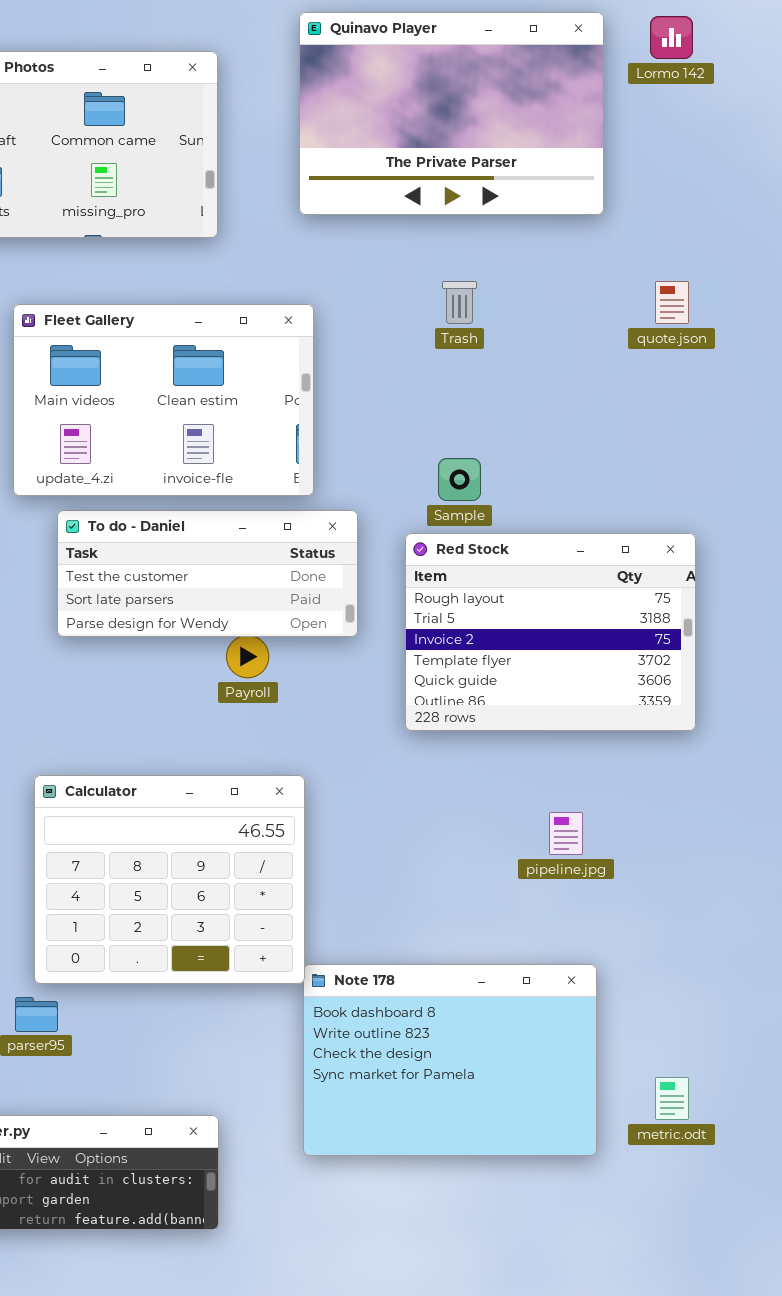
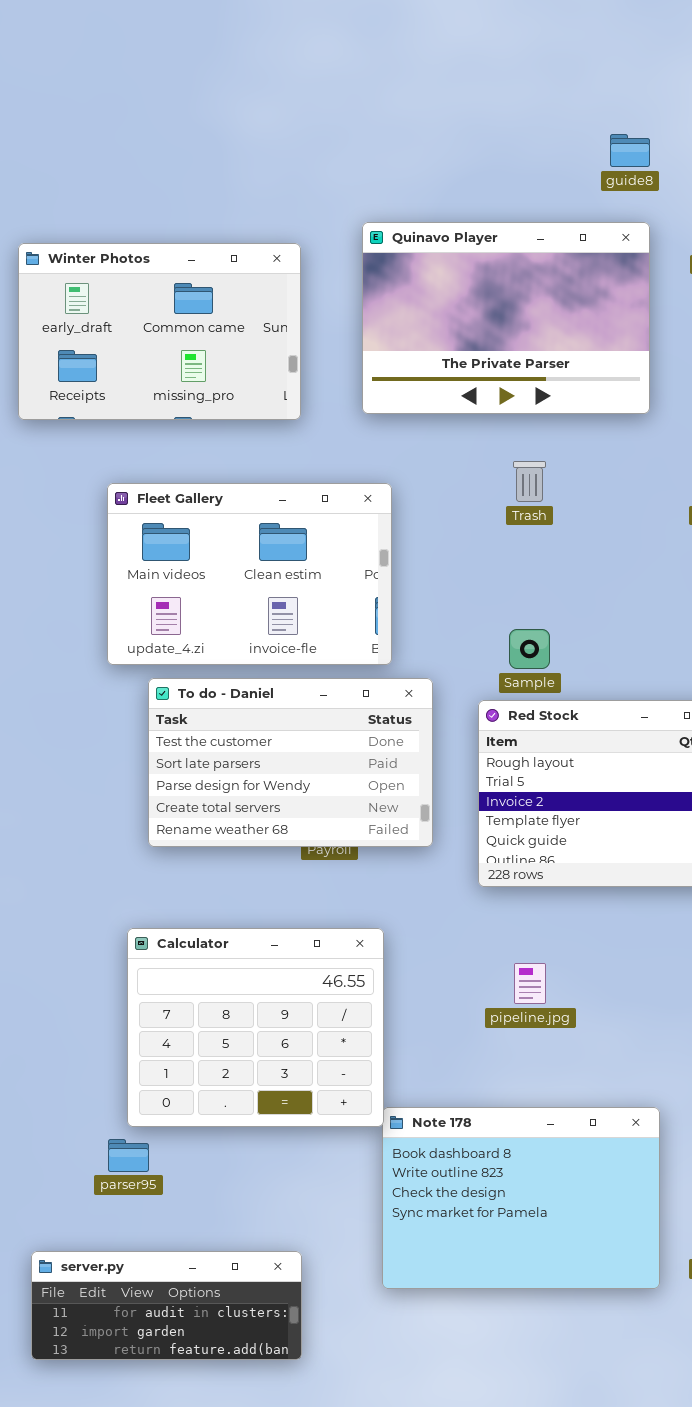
Quinavo Player: [299,12,604,215] -> [362,222,650,414], moved
To do - Daniel: [57,510,358,637] -> [148,678,433,847], resized
pipeline.jpg: [549,812,583,855] -> [514,963,546,1004], moved

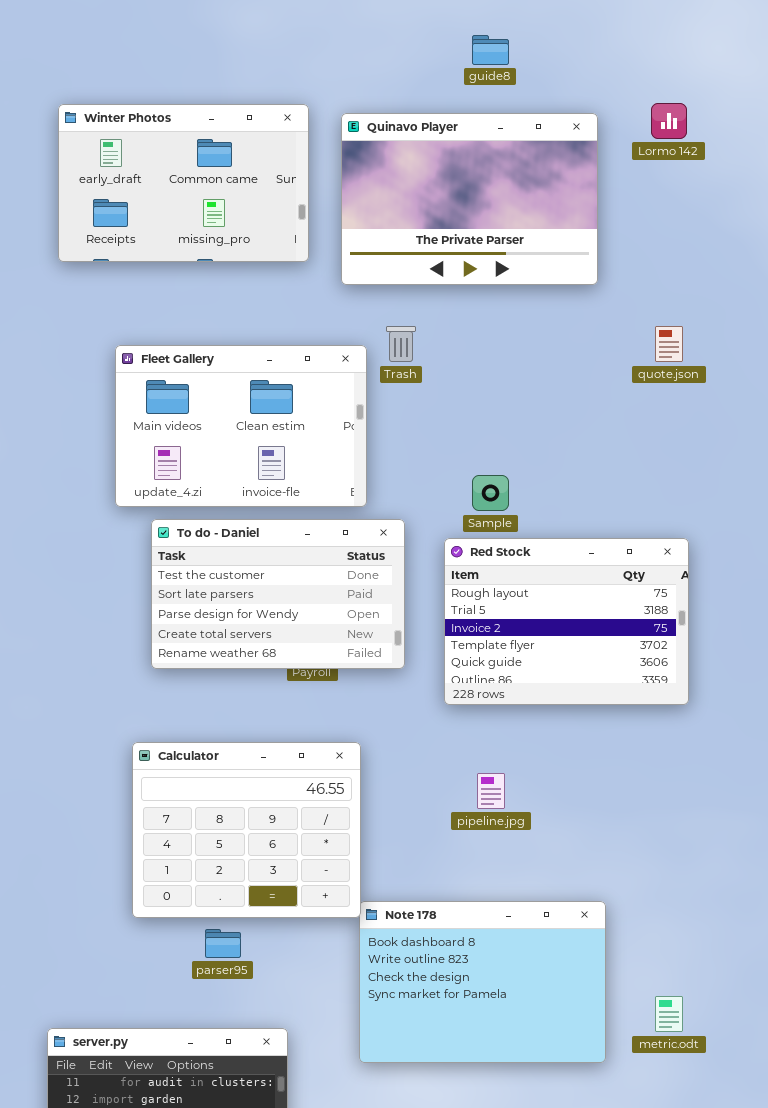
guide8: [610,134,650,167] -> [472,35,509,65], moved
Winter Photos: [18,243,301,420] -> [58,104,309,262], moved
Trash: [513,461,546,502] -> [386,326,416,362], moved
parser95: [108,1139,149,1172] -> [205,929,241,958], moved

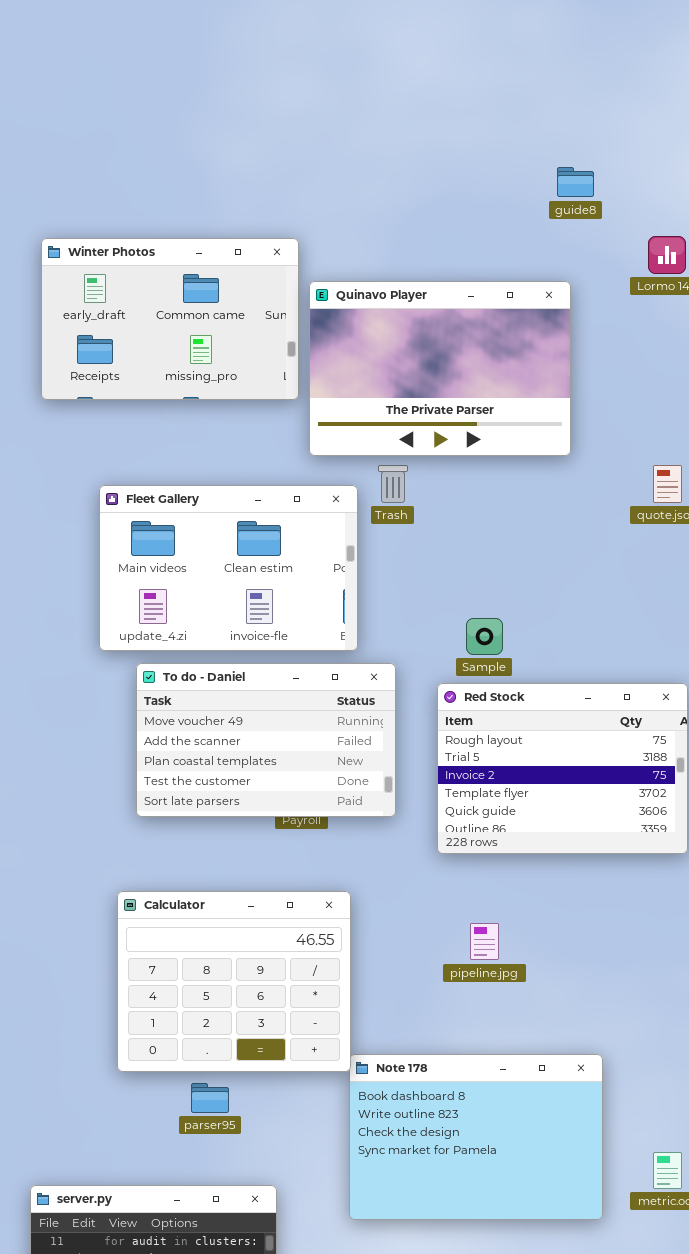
guide8: [472,35,509,65] -> [557,167,594,197], moved
Quinavo Player: [341,113,598,285] -> [309,281,571,456], moved
To do - Daniel: [151,519,405,669] -> [136,663,396,817], scrolled up 3 rows

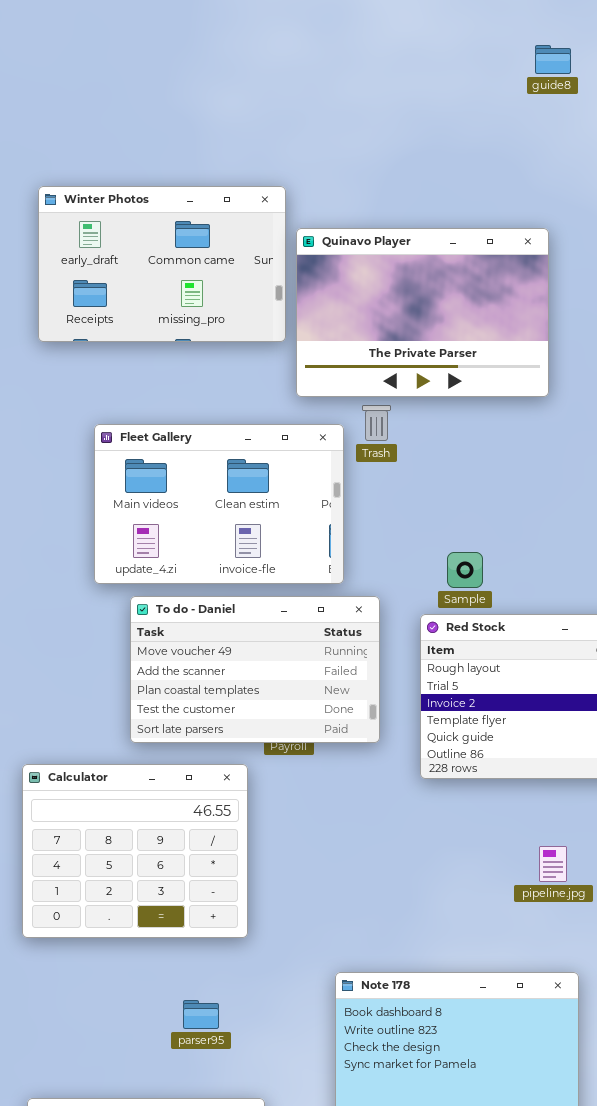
guide8: [557,167,594,197] -> [535,45,571,74], moved
Calculator: [117,891,351,1072] -> [22,764,248,938], moved
pipeline.jpg: [470,923,499,960] -> [539,846,567,882], moved

